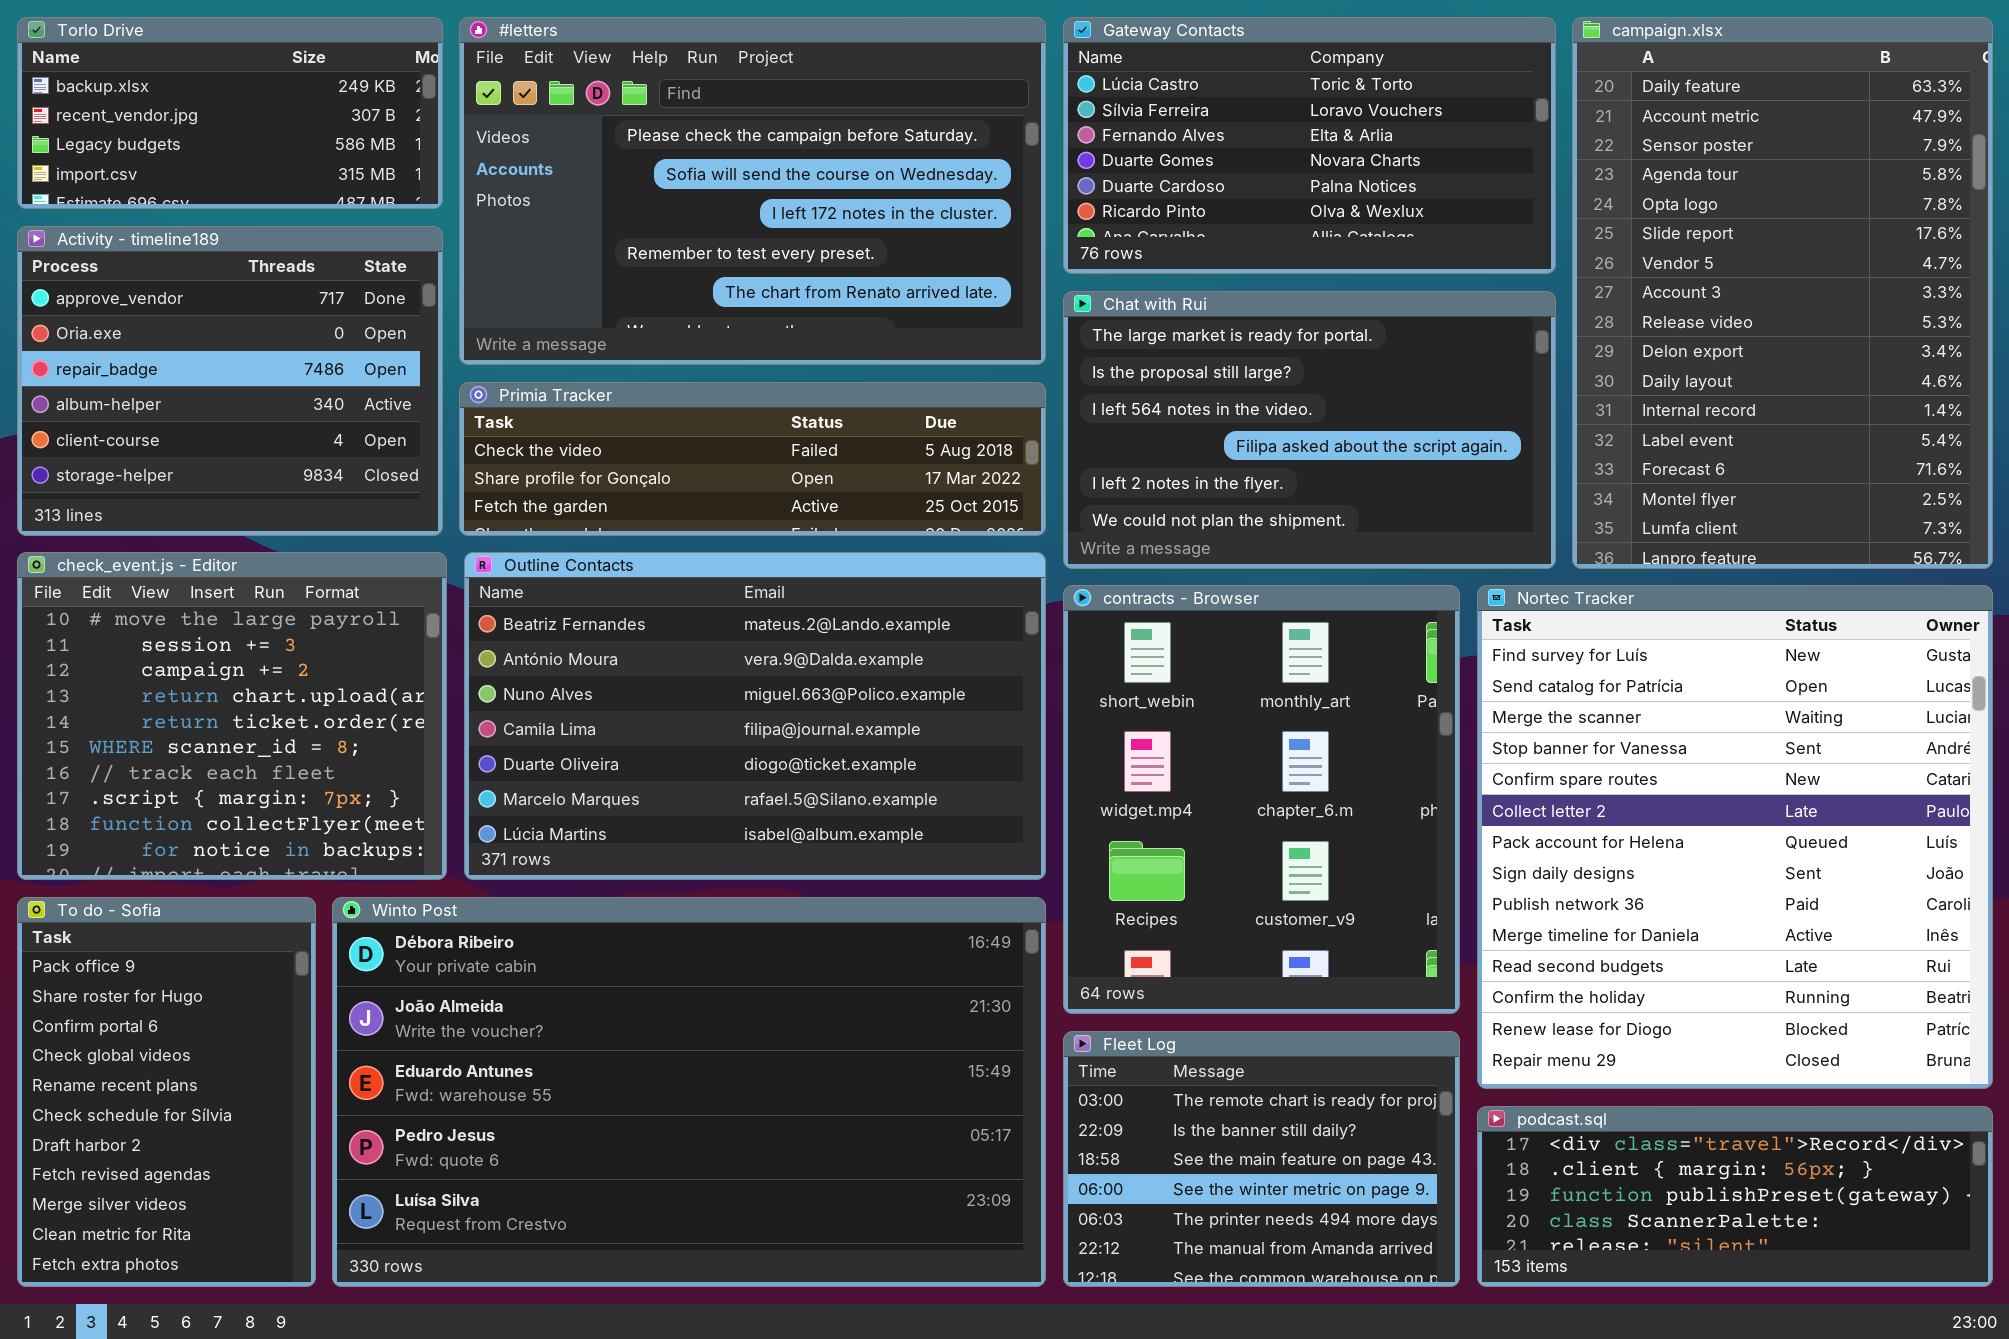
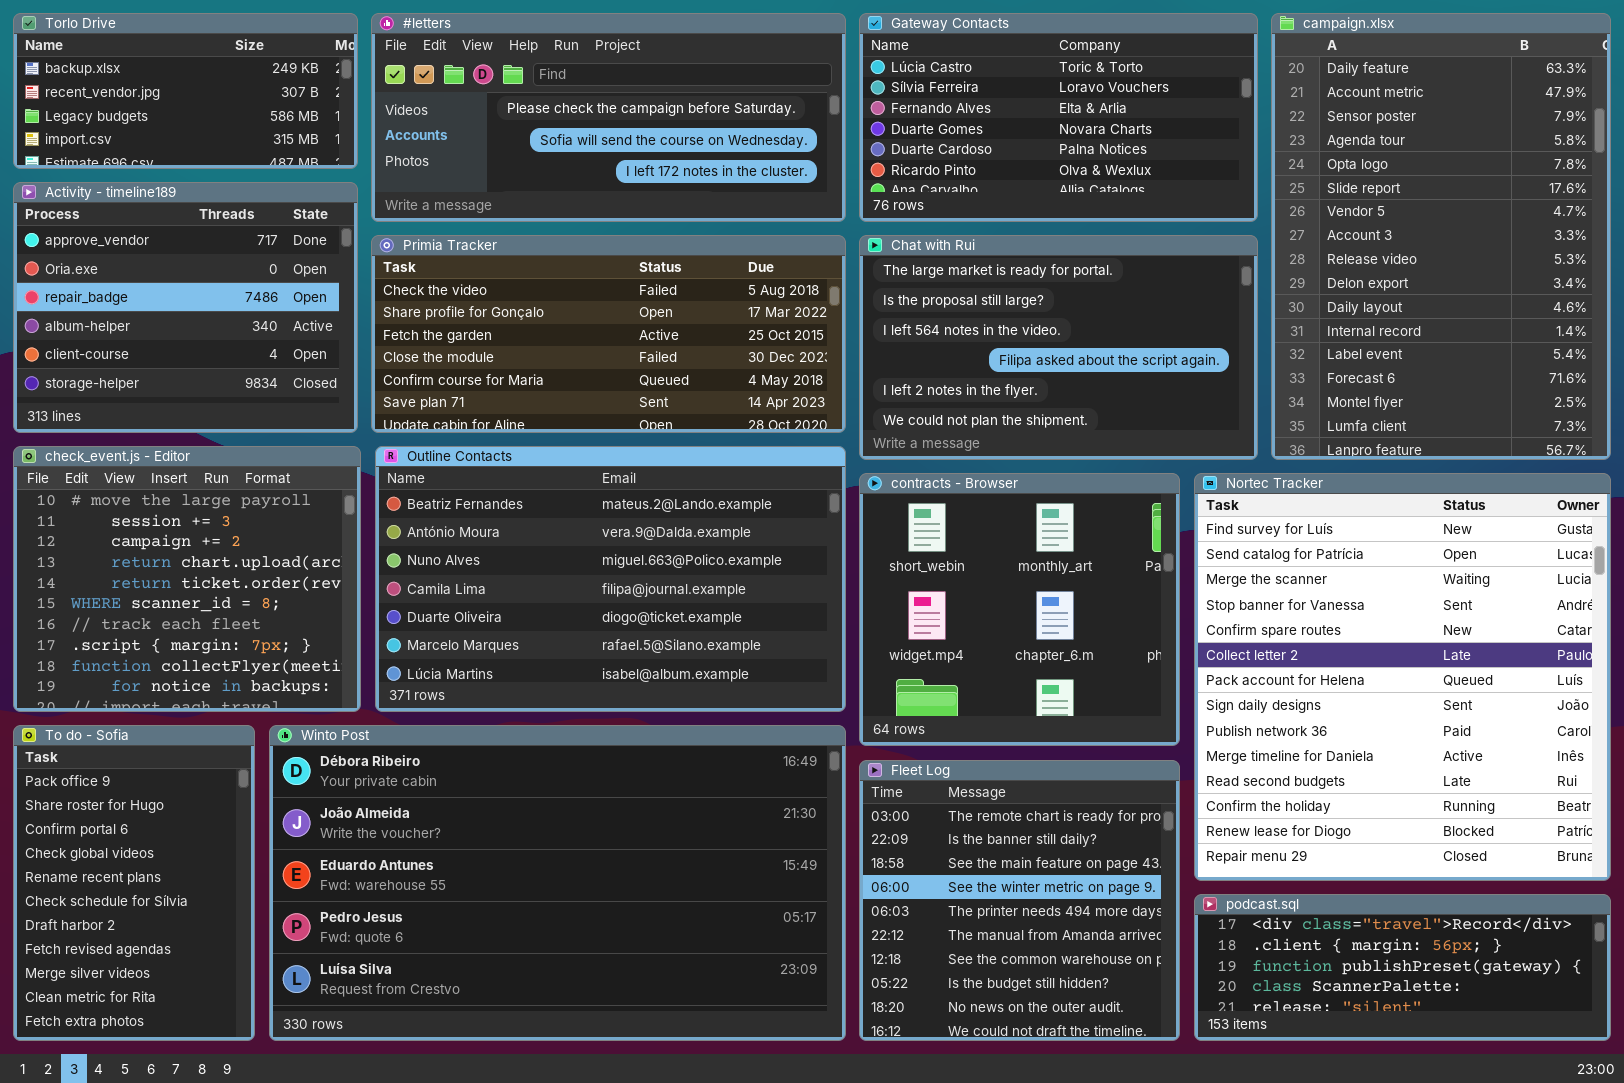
#letters: [459,17,1046,365] -> [371,13,846,222], resized
Primia Tracker: [459,382,1046,536] -> [371,235,846,433], resized
contracts - Browser: [1063,585,1460,1014] -> [859,473,1180,746], resized
Fleet Log: [1063,1031,1460,1287] -> [859,760,1180,1041], resized

